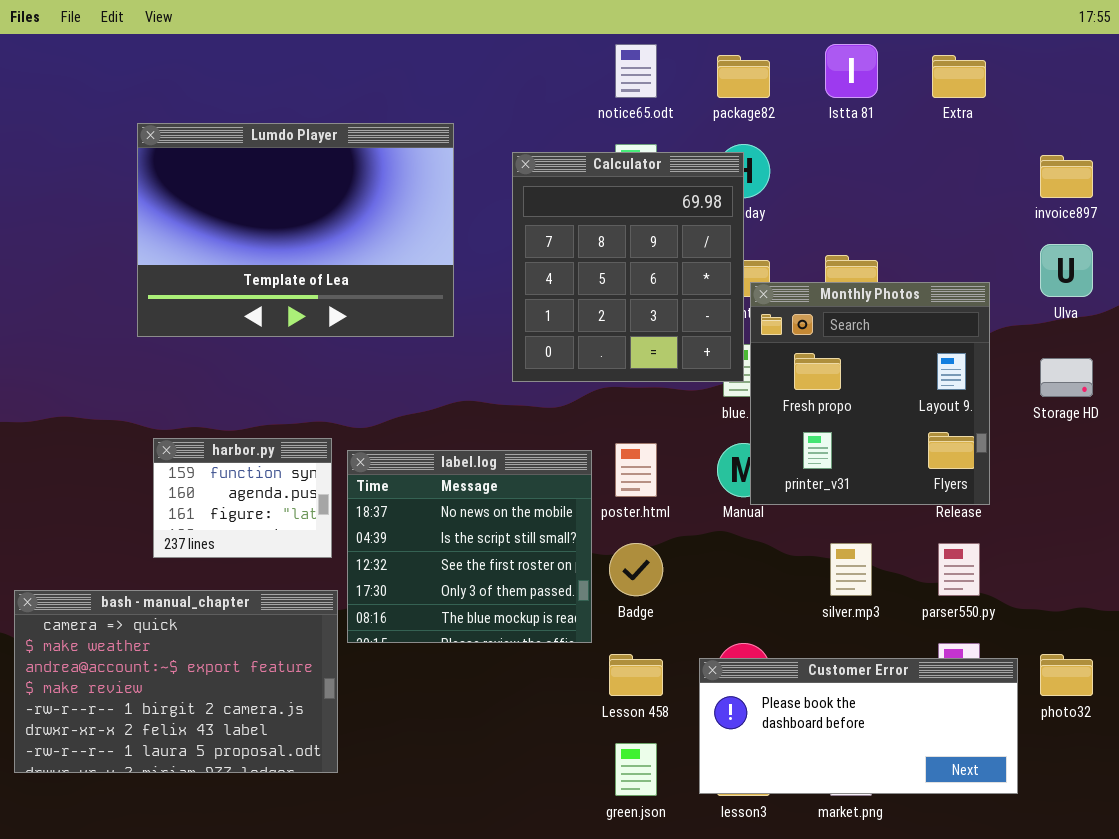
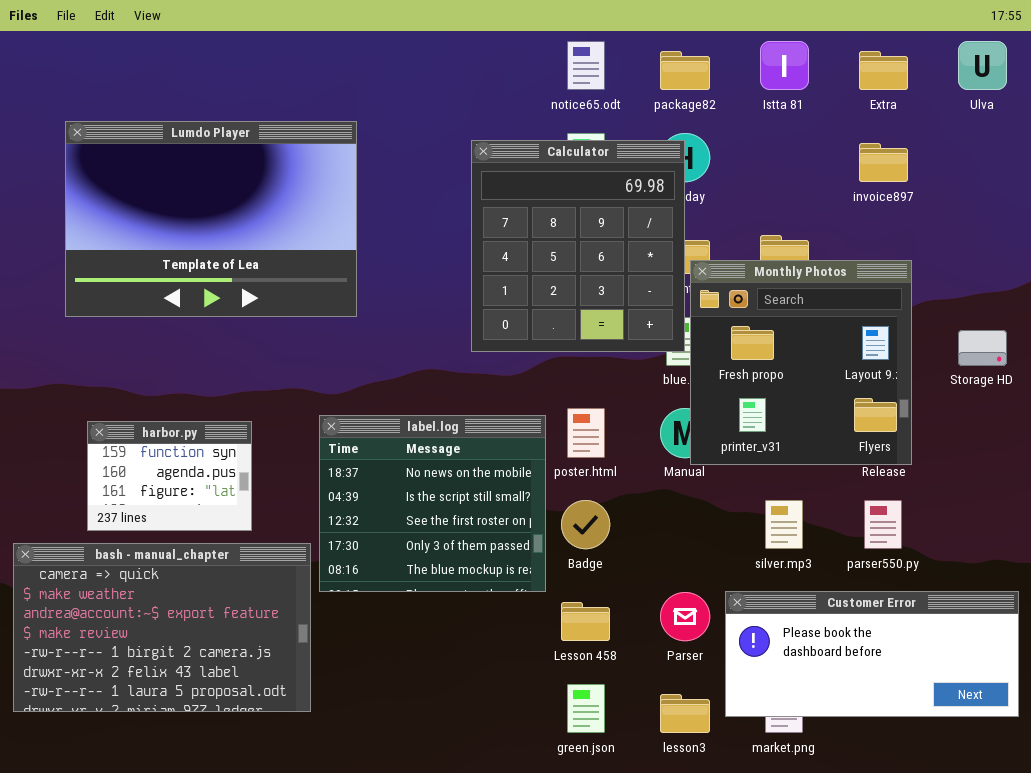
Lumdo Player: [137,123,454,337] -> [65,121,357,317], moved
invoice897: [1040,155,1093,198] -> [859,143,908,182], moved
Ulva: [1040,244,1093,297] -> [958,41,1007,90], moved
harbor.py: [153,438,332,558] -> [87,421,252,531], moved
Customer Error: [699,658,1018,794] -> [725,591,1019,717], moved

